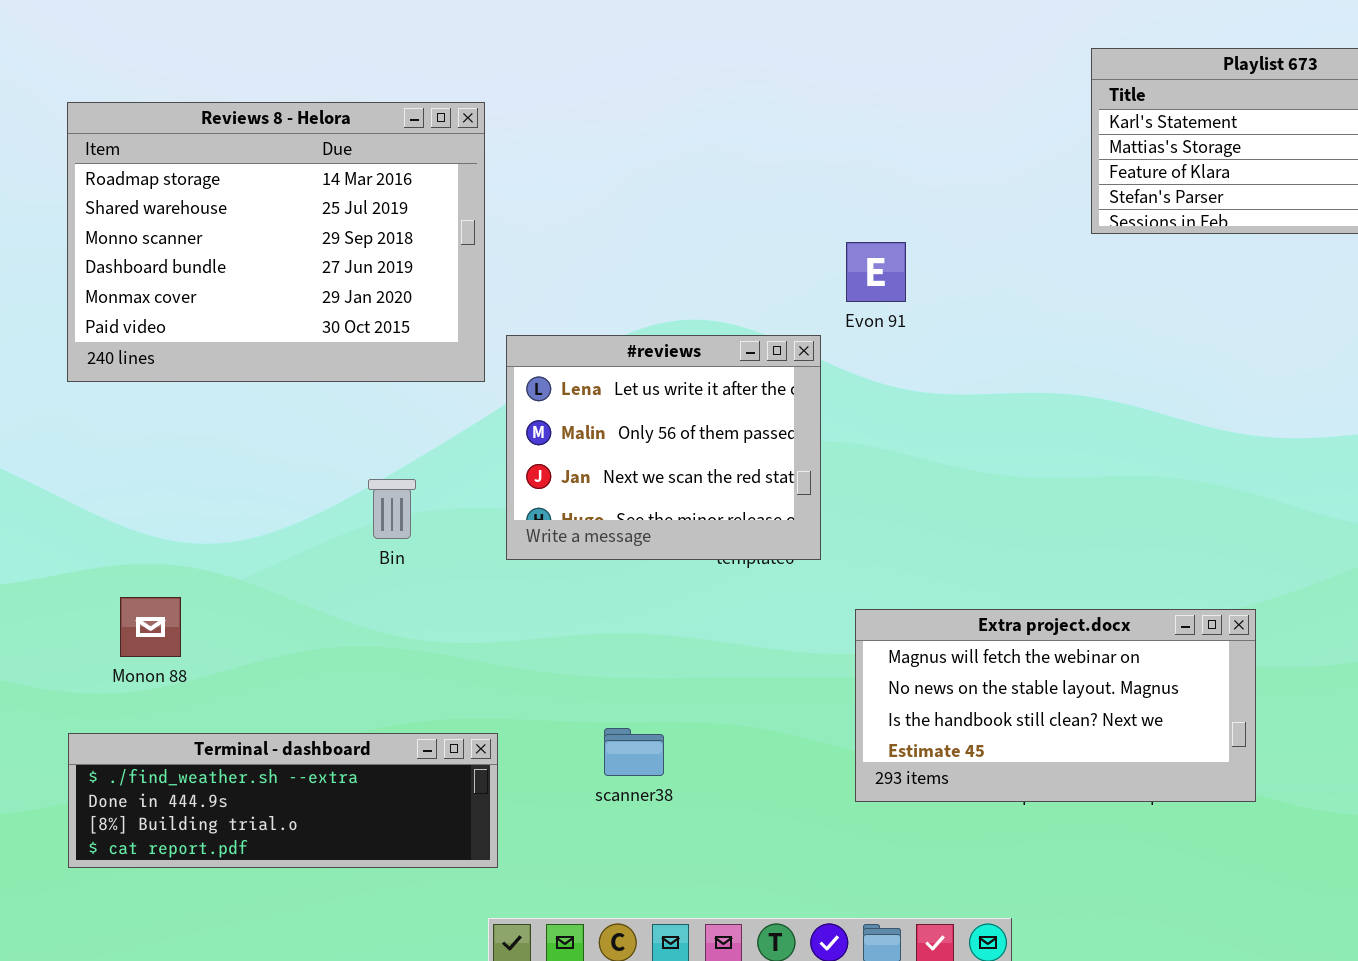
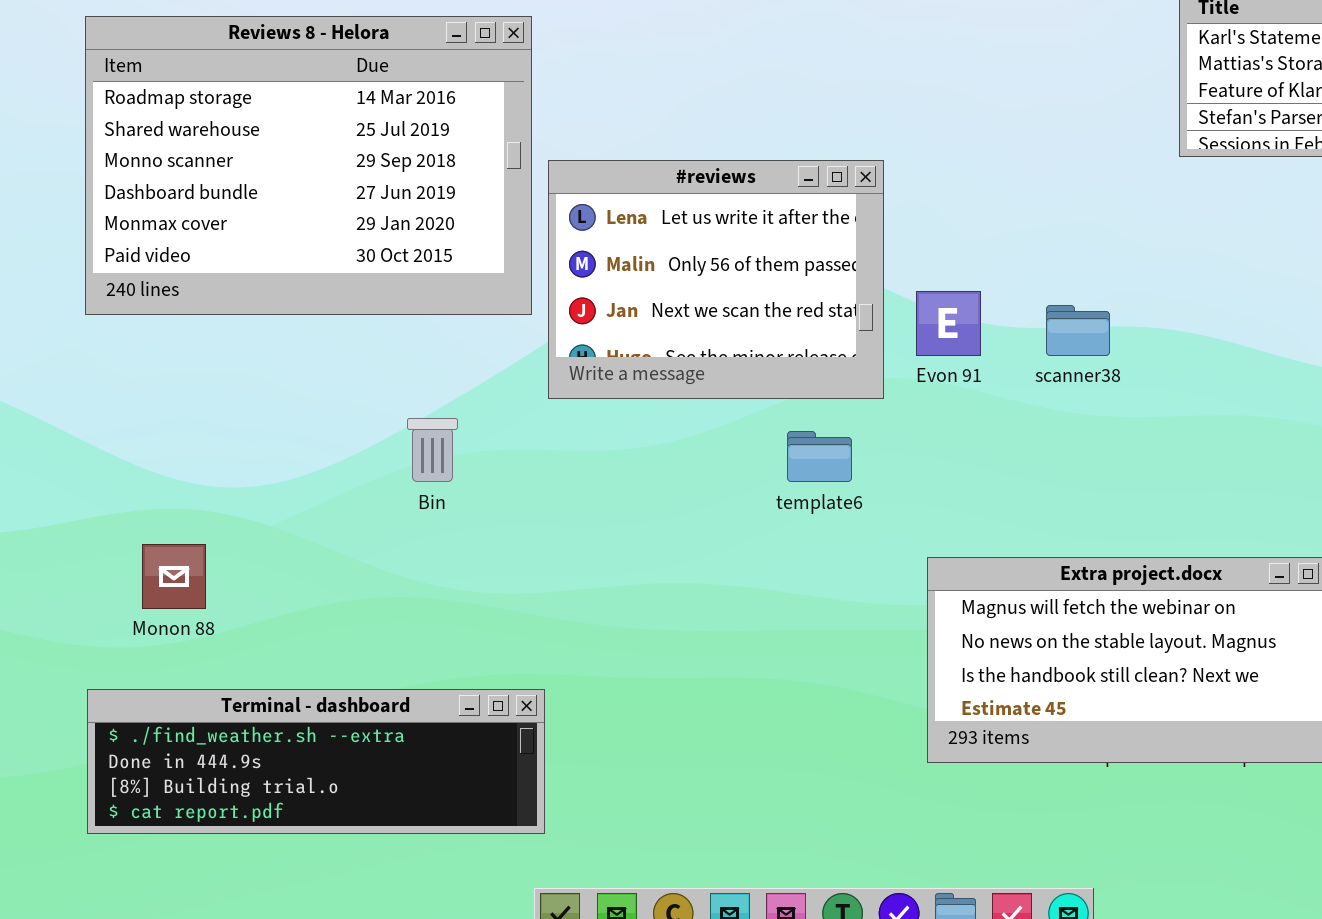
Evon 91: [846,242,906,302] -> [916,291,981,356], moved
#reviews: [506,335,821,560] -> [548,160,884,399], moved
scanner38: [604,728,664,776] -> [1046,305,1110,356], moved

